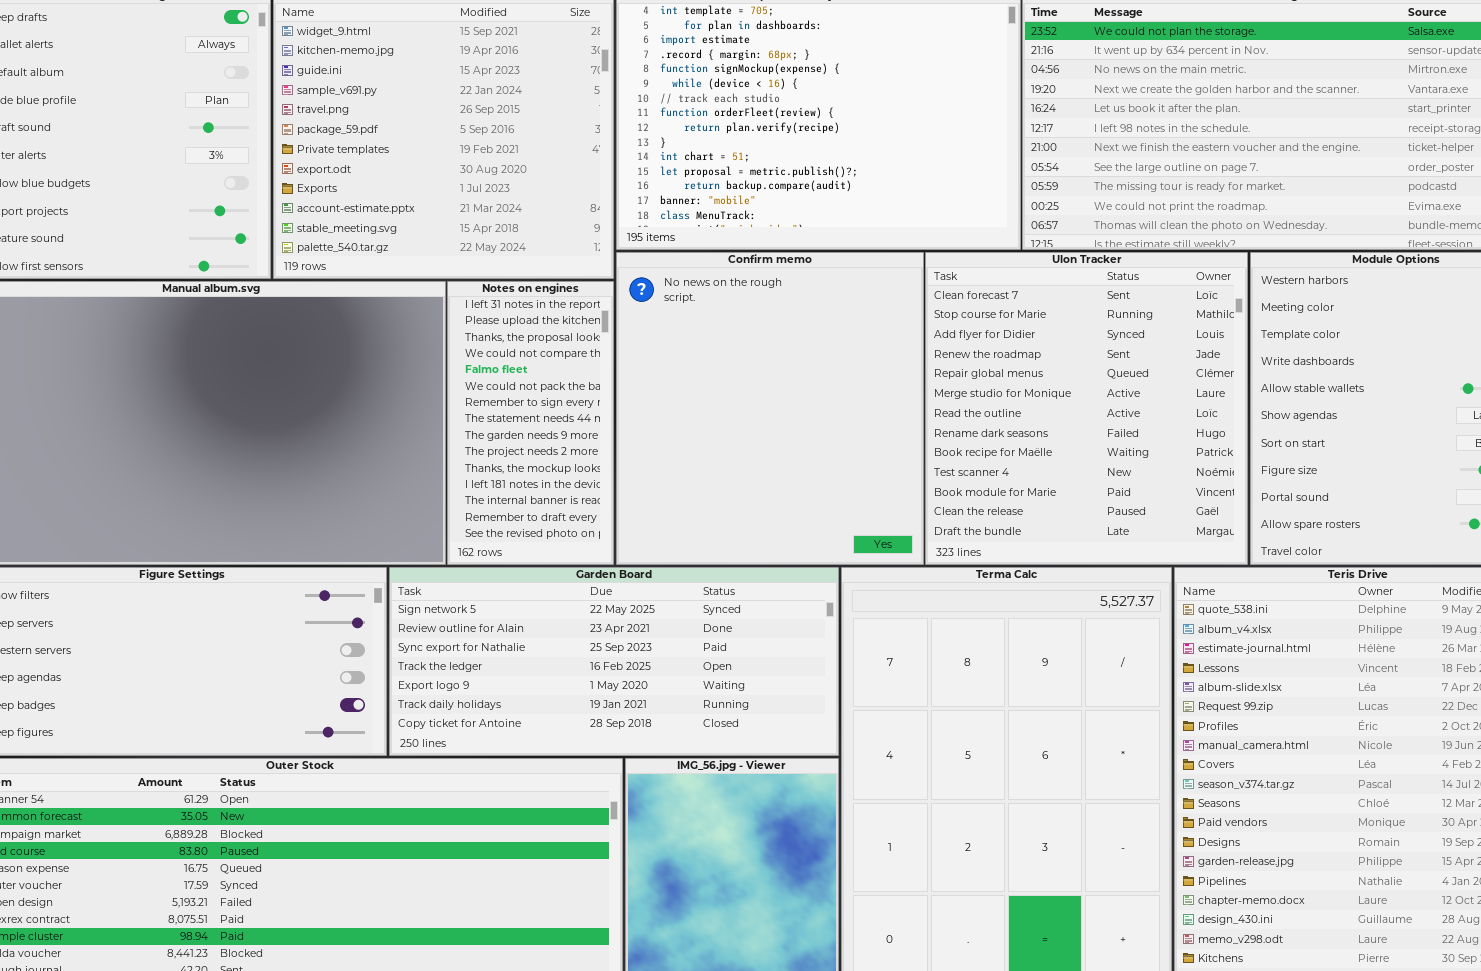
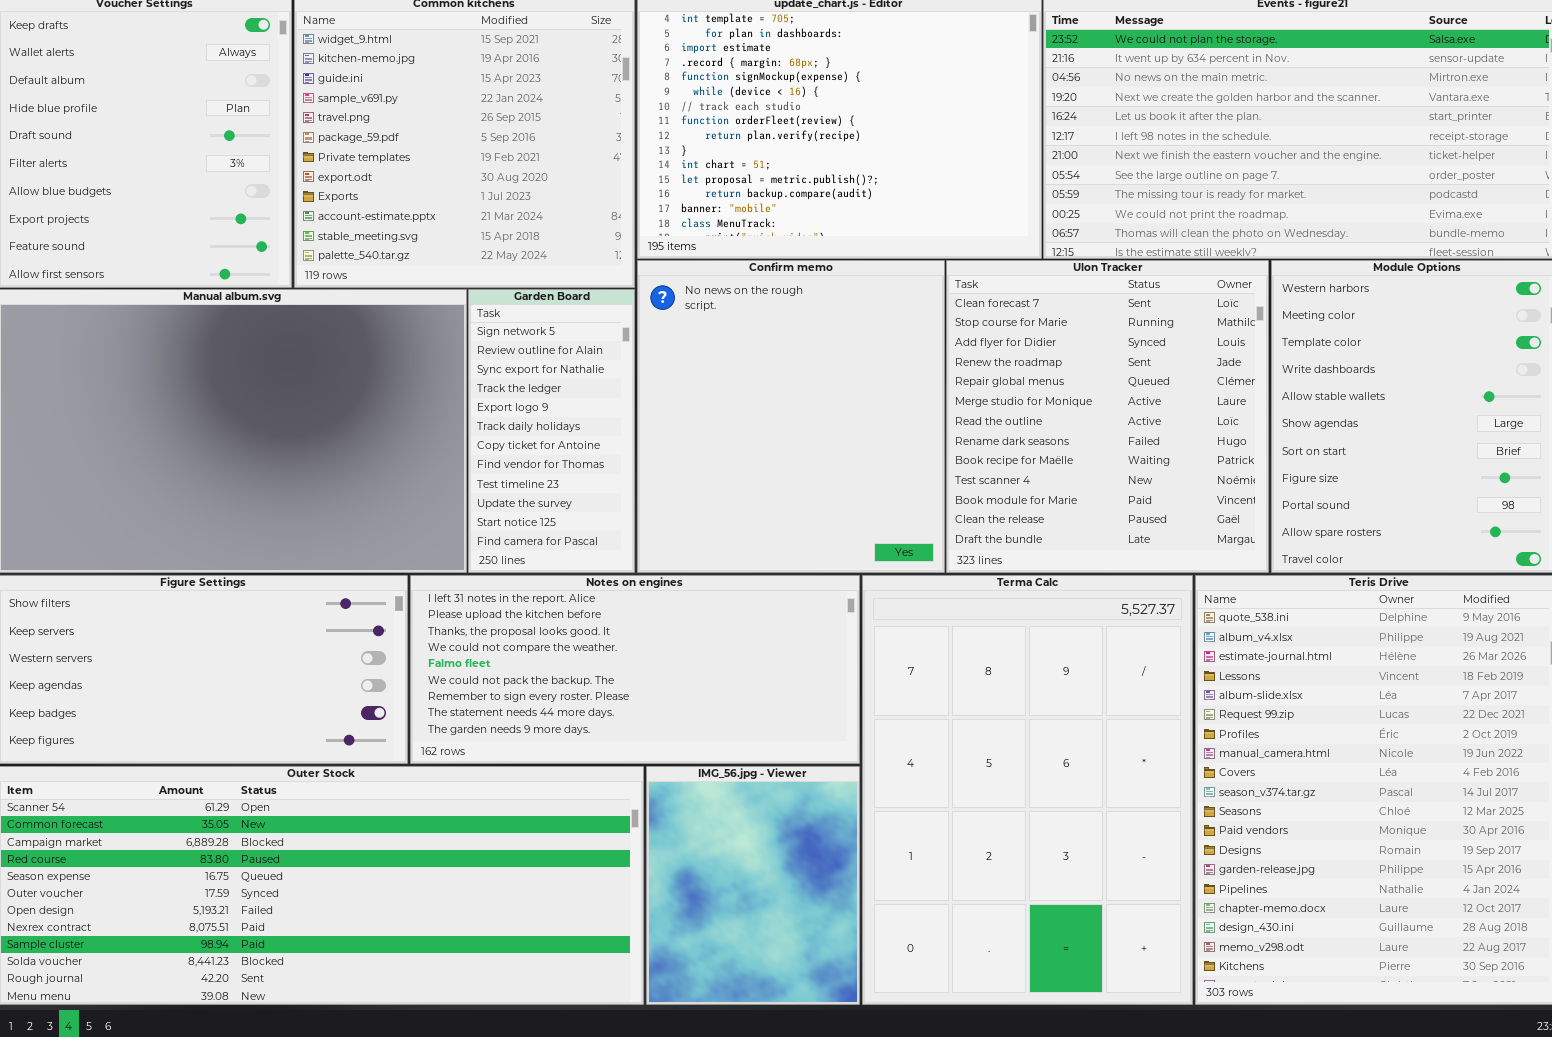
Notes on engines: [447,281,614,565] -> [410,575,860,764], moved, resized
Garden Board: [389,567,839,756] -> [468,289,635,573], moved, resized

